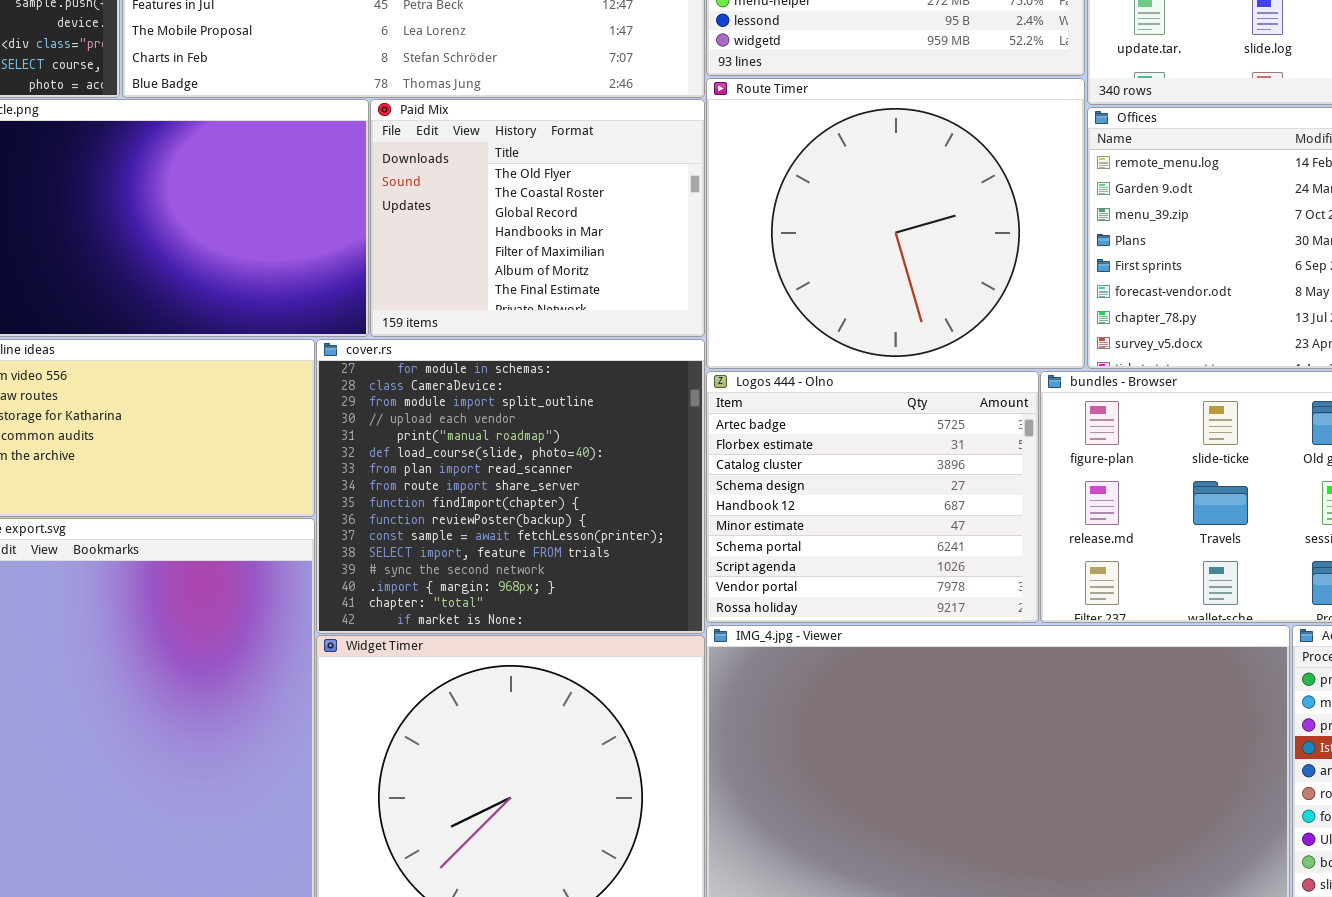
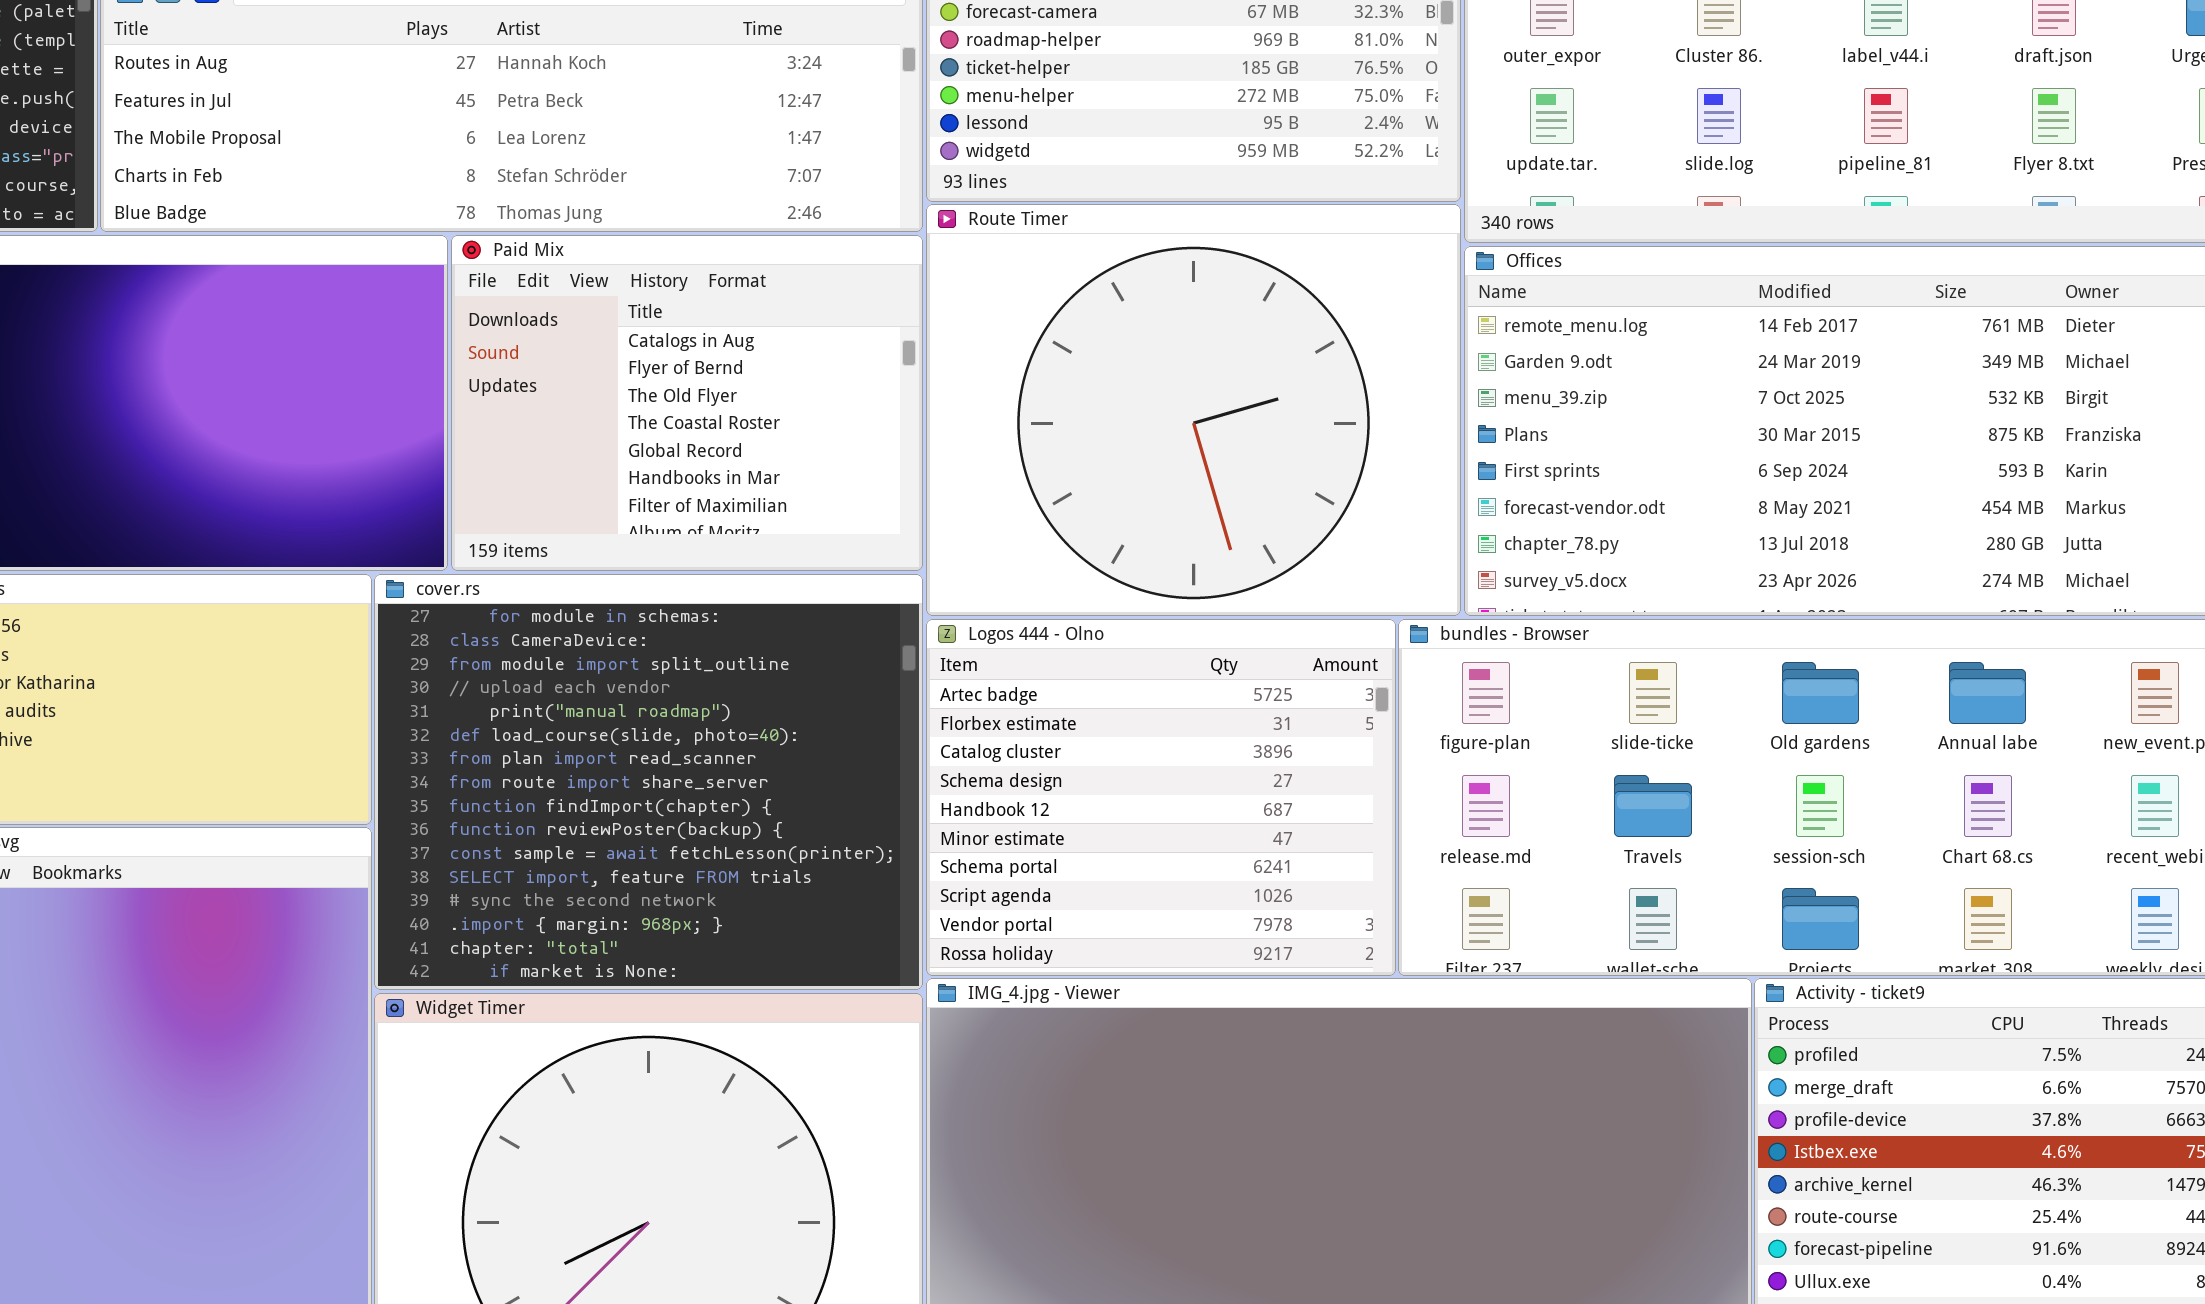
Paid Mix: [370,99,705,337] -> [451,235,923,571], scrolled up 2 rows

